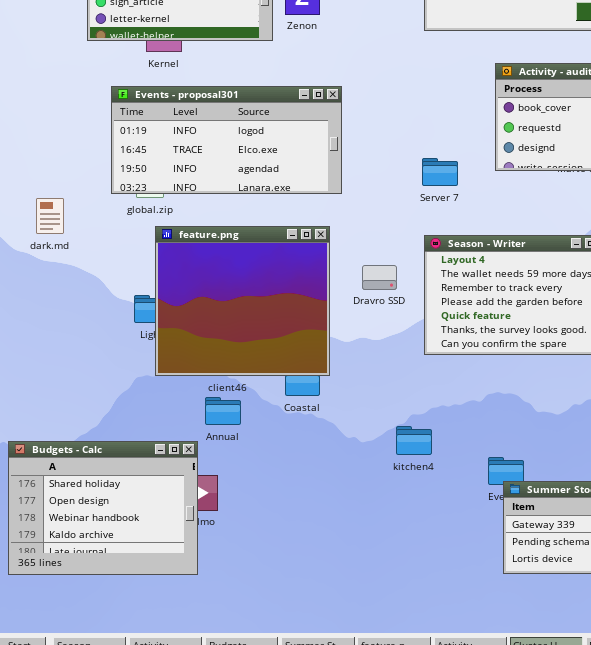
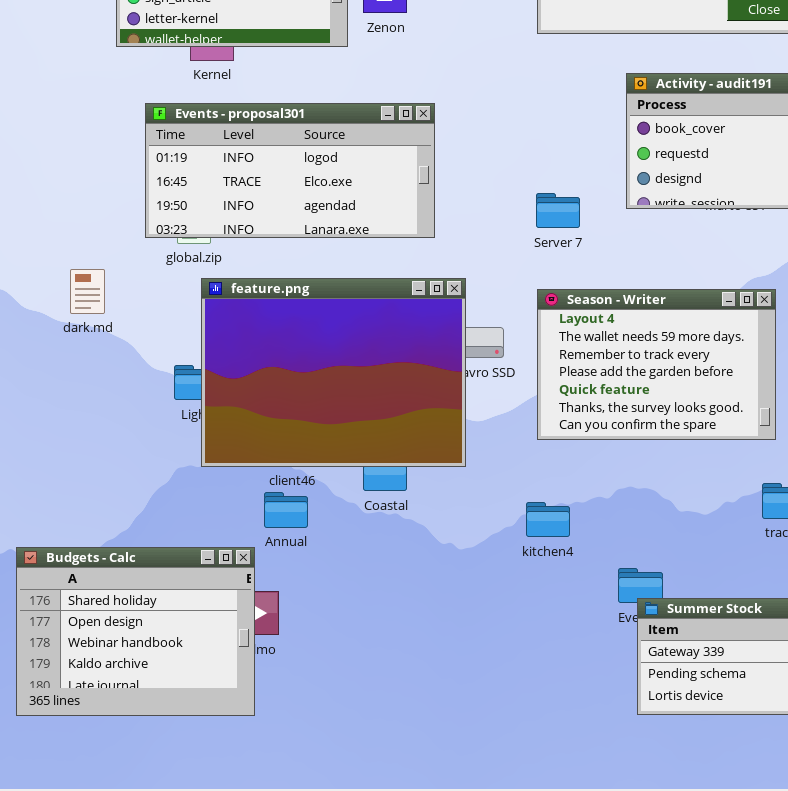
dark.md: [36,198,64,234] -> [70,269,105,314], moved
feature.png: [155,226,330,376] -> [201,278,466,467], resized
kitchen4: [396,426,432,455] -> [526,502,570,537], moved

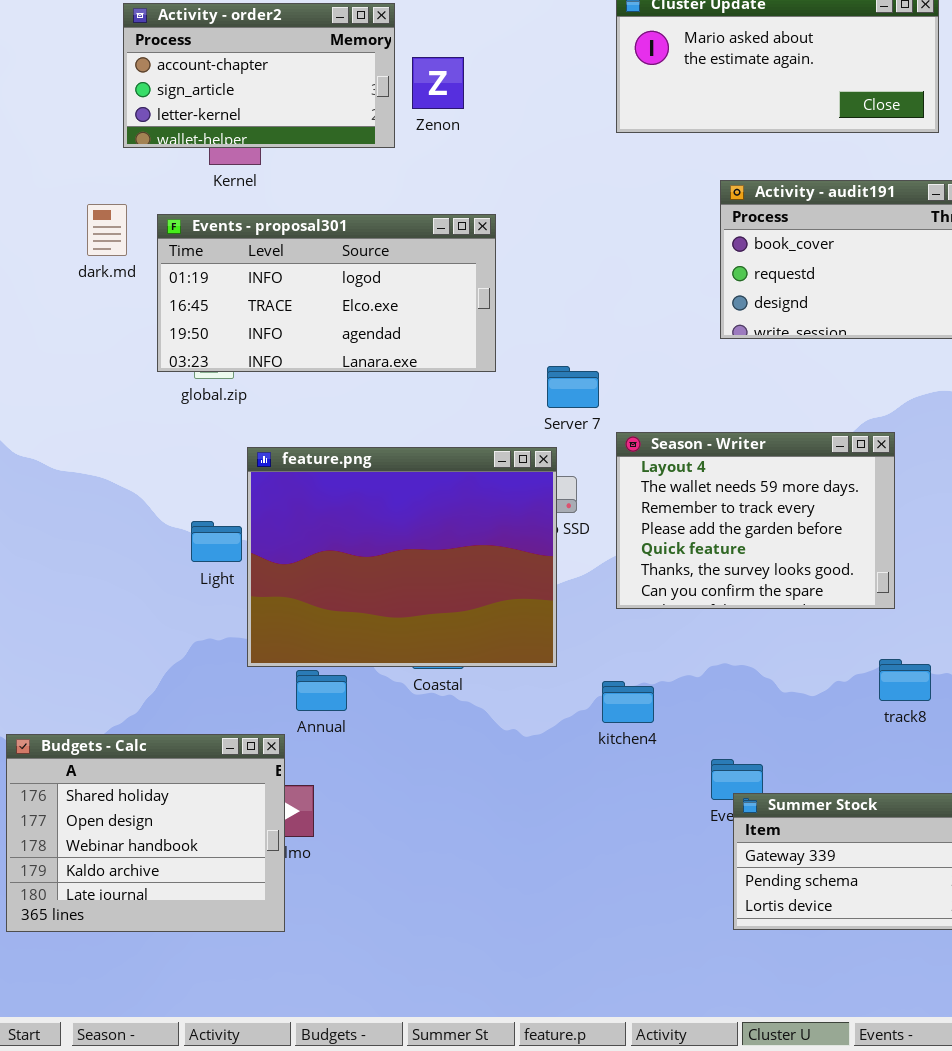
Server 7: [536,193,580,228] -> [547,366,599,408], moved
dark.md: [70,269,105,314] -> [87,204,127,256], moved
feature.png: [201,278,466,467] -> [247,447,557,667], moved

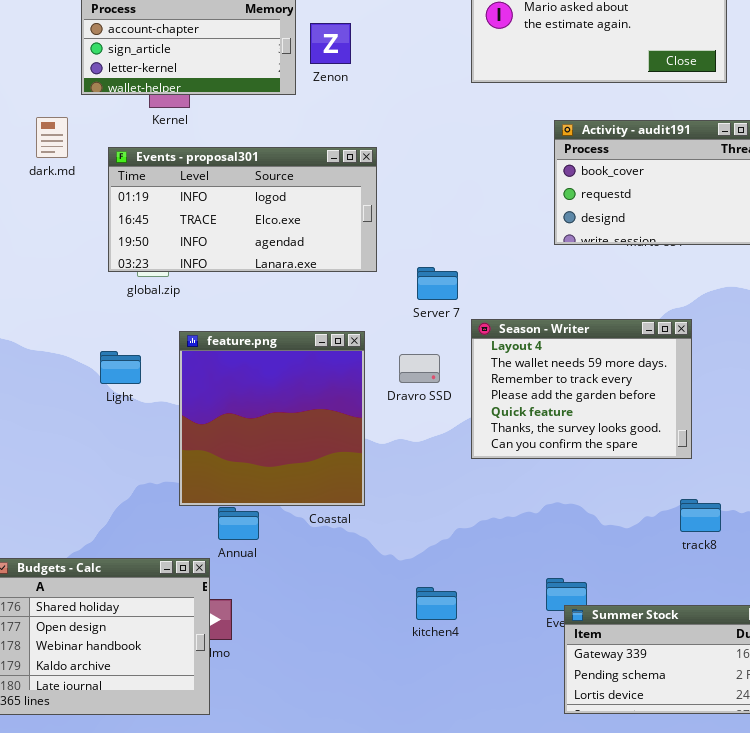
dark.md: [87,204,127,256] -> [36,117,68,158], moved
feature.png: [247,447,557,667] -> [179,331,365,506], resized
Light: [191,521,242,562] -> [100,351,141,384], moved
kitchen4: [602,681,654,723] -> [416,587,457,620], moved

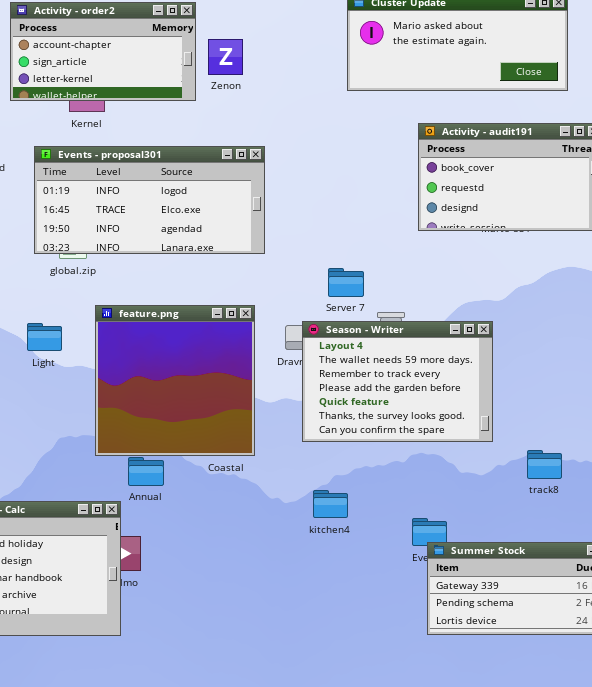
Server 7: [417,267,458,300] -> [328,268,364,297], moved
Season - Writer: [471,319,692,459] -> [302,321,493,442], moved
kitchen4: [416,587,457,620] -> [313,490,348,518], moved

